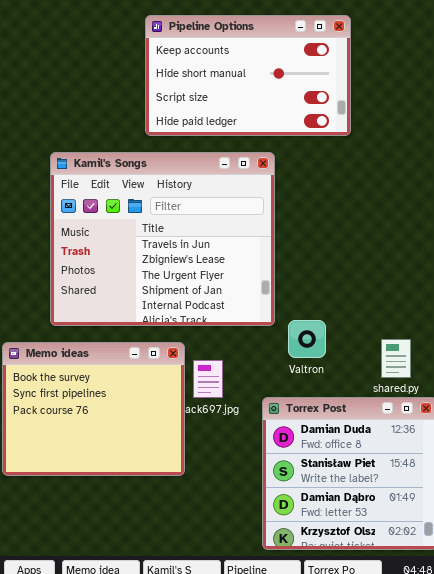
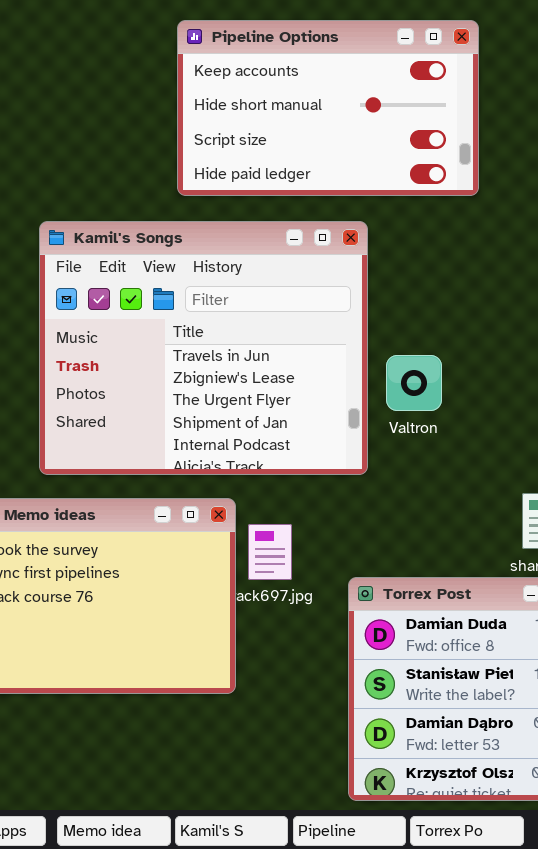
Valtron: [288,320,326,358] -> [386,355,442,411], moved

